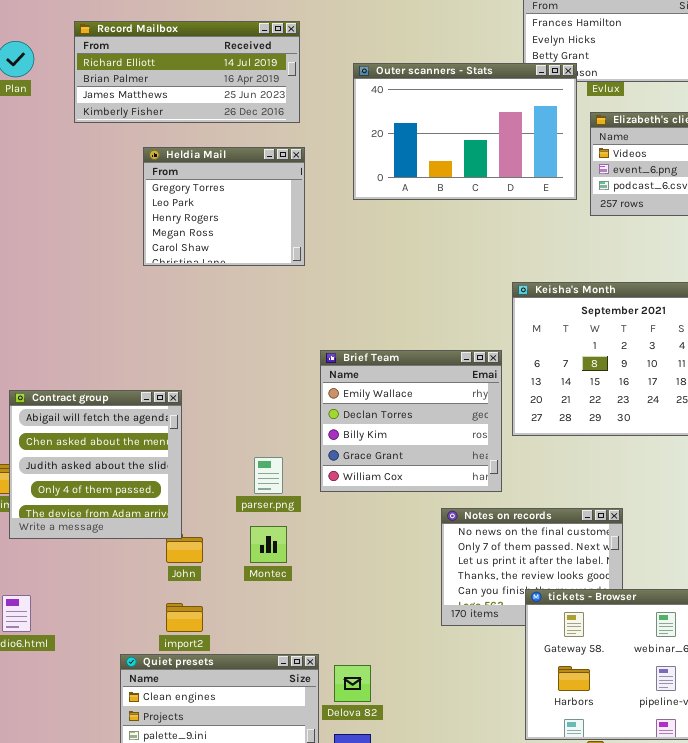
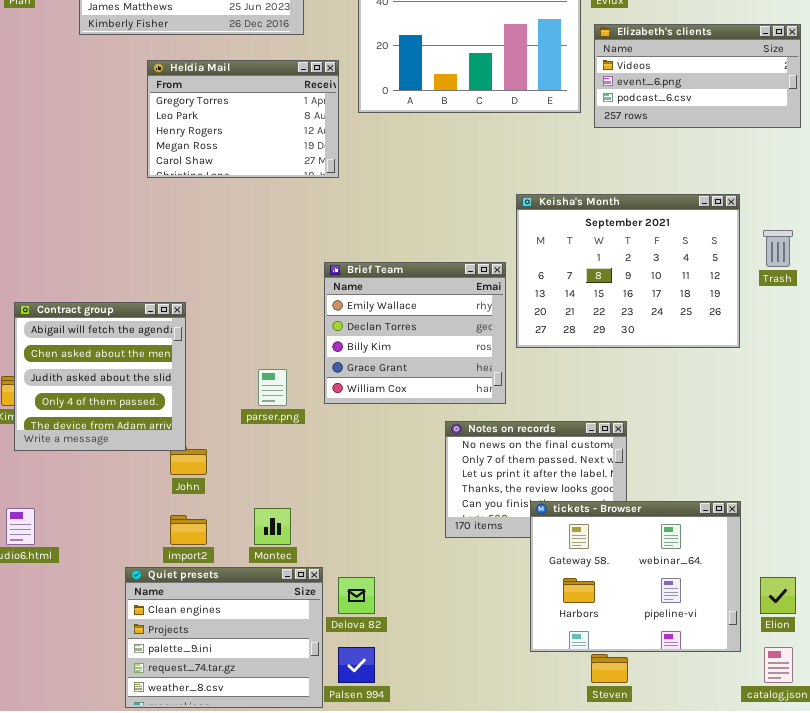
Heldia Mail: [143,147,305,266] -> [147,60,339,178], resized
Montec: [250,526,287,563] -> [254,508,291,545], moved

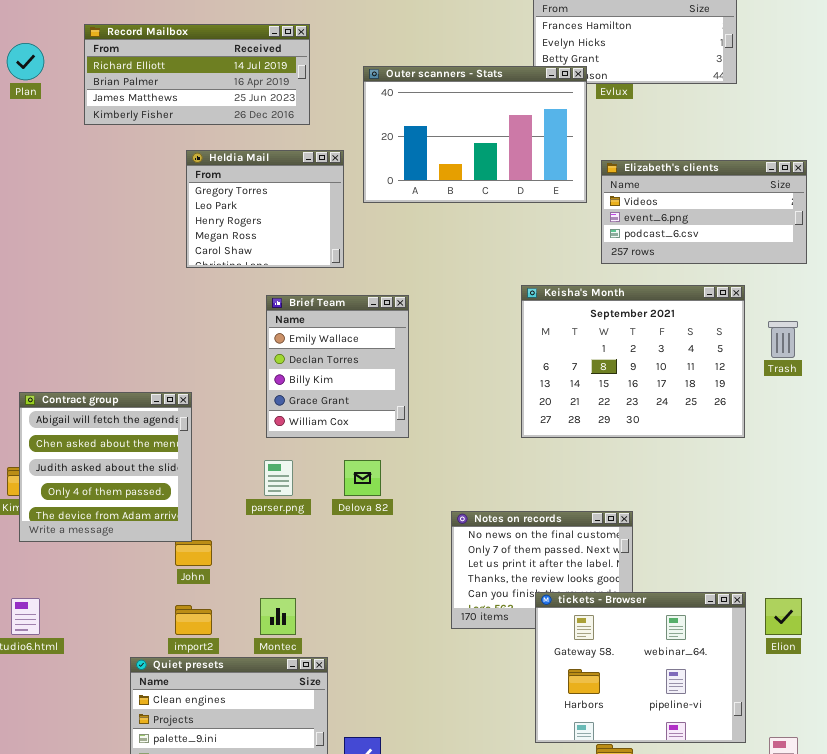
Elizabeth's clients: [594,24,801,128] -> [601,160,807,264], moved
Heldia Mail: [147,60,339,178] -> [186,150,344,268], resized
Brief Team: [324,262,506,404] -> [266,295,409,438], moved, resized
Delova 82: [338,577,375,614] -> [344,460,381,496], moved
Elion: [760,577,796,614] -> [765,598,802,635], moved

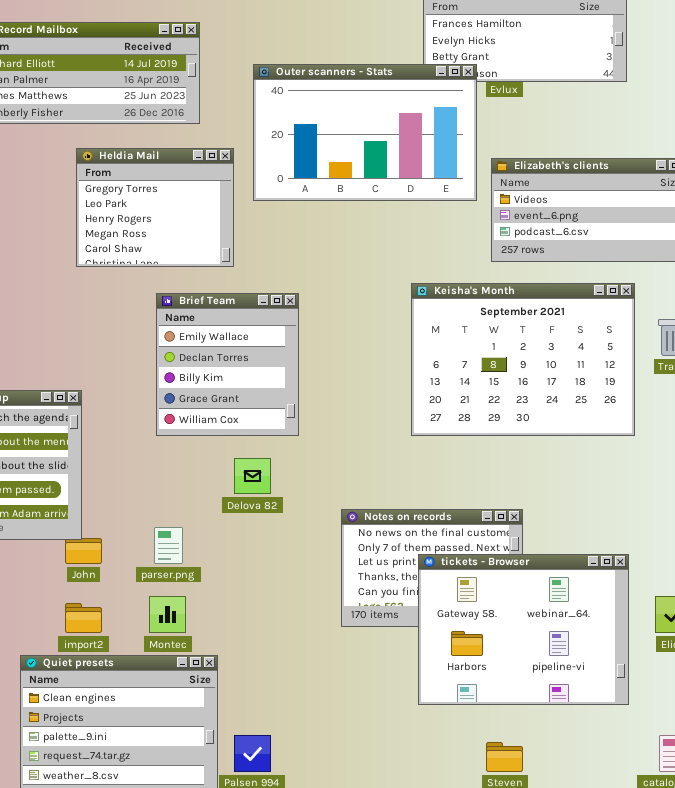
parser.png: [264,460,293,496] -> [154,527,183,564], moved
tickets - Browser: [535,592,746,743] -> [418,554,629,705], moved

